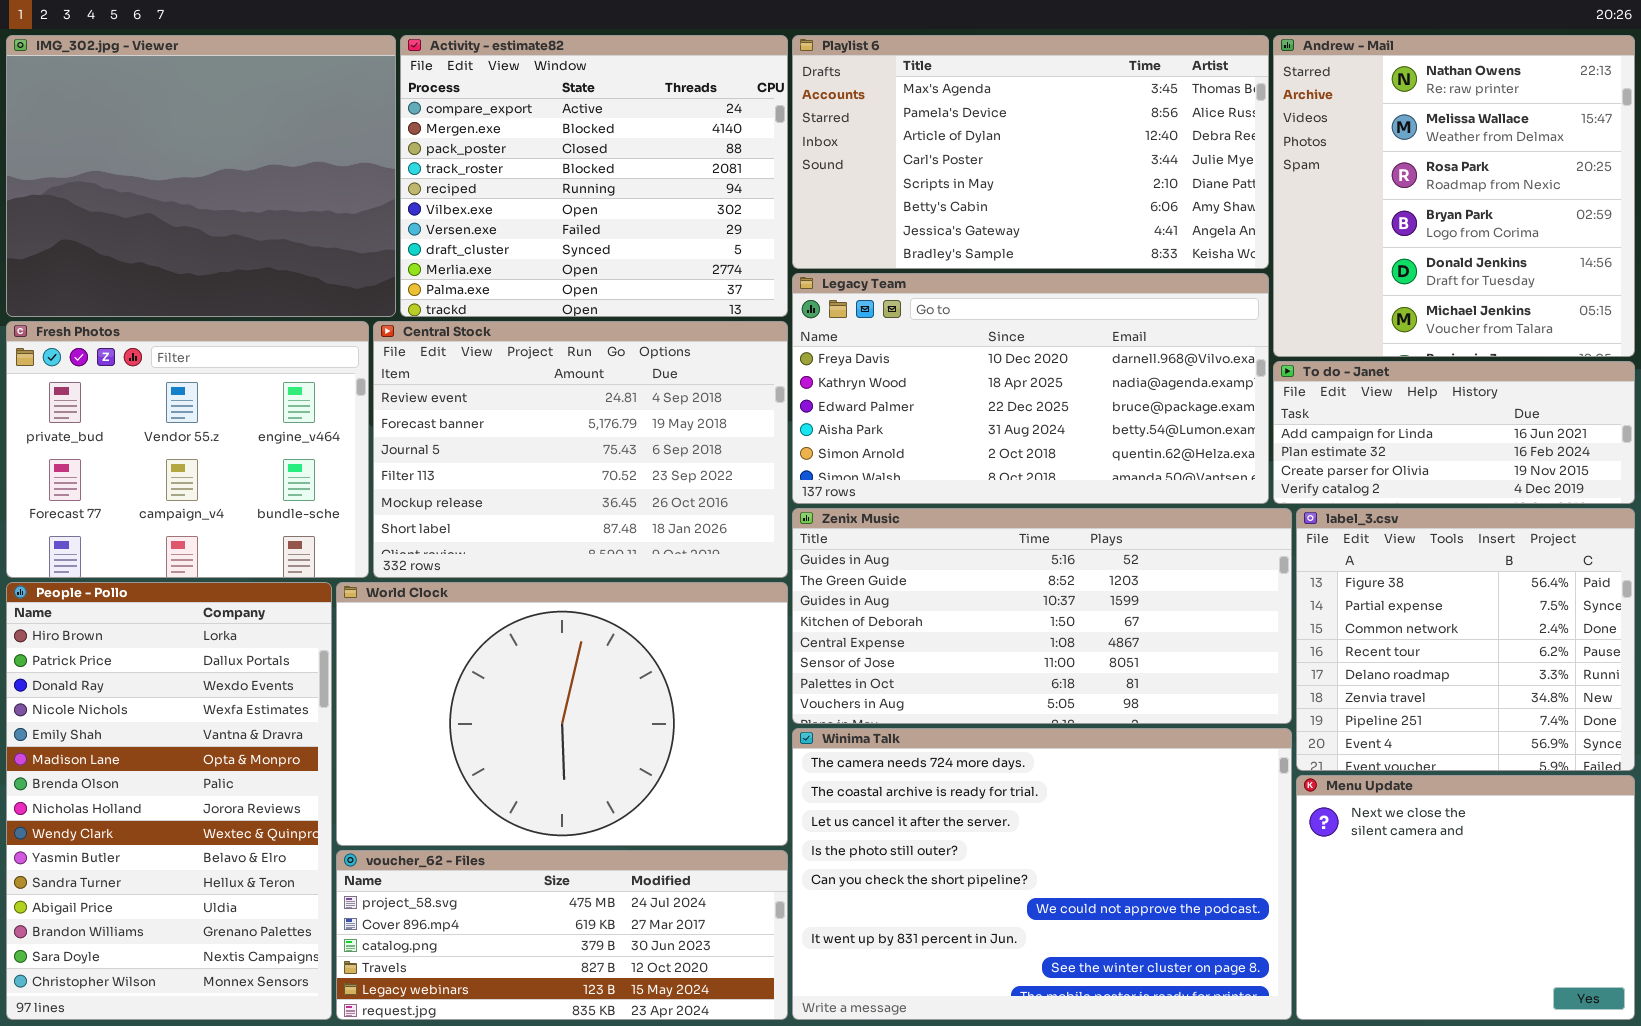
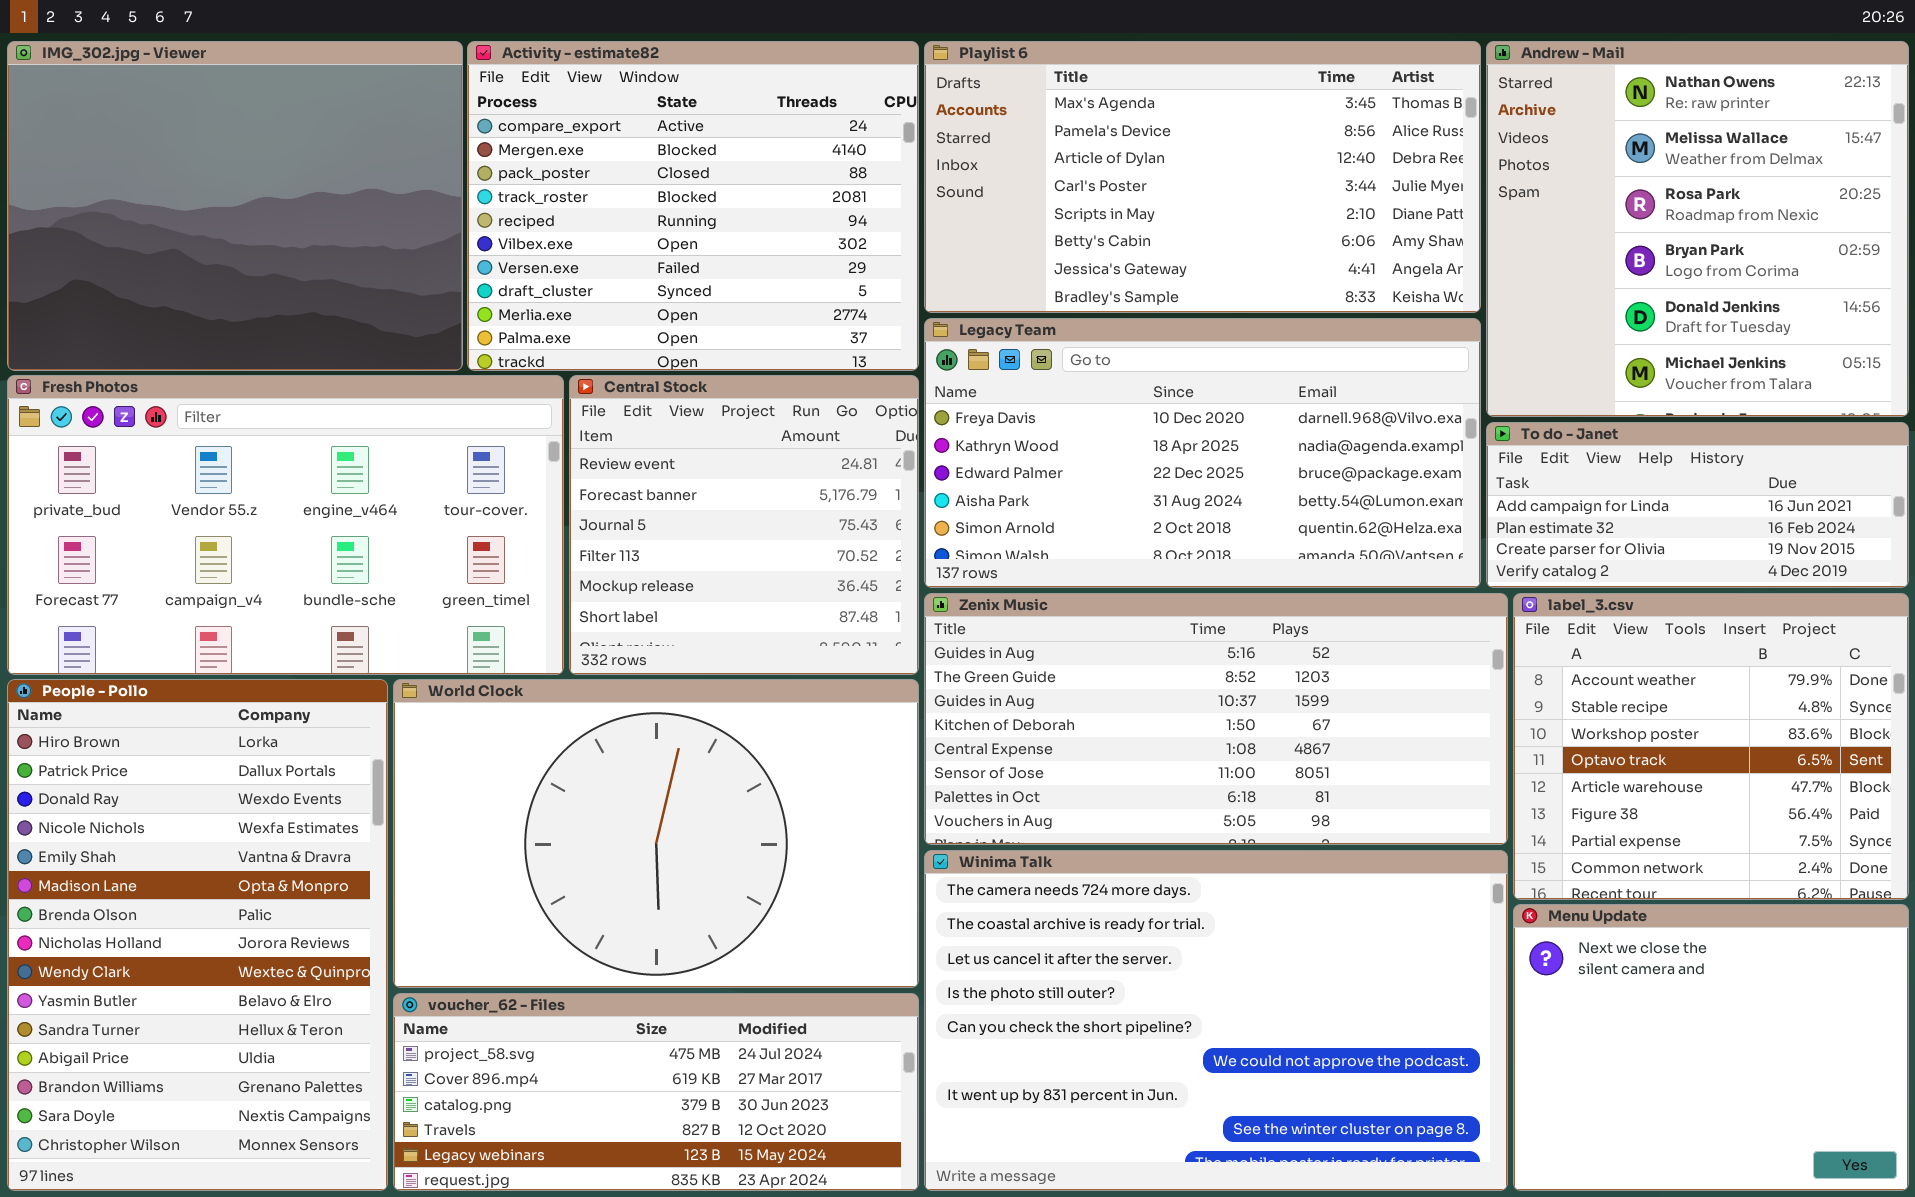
Fresh Photos: [6,321,369,578] -> [7,375,564,675], resized
Central Stock: [373,321,788,578] -> [569,375,919,675], resized
label_3.csv: [1296,508,1635,771] -> [1513,593,1909,900], scrolled up 5 rows

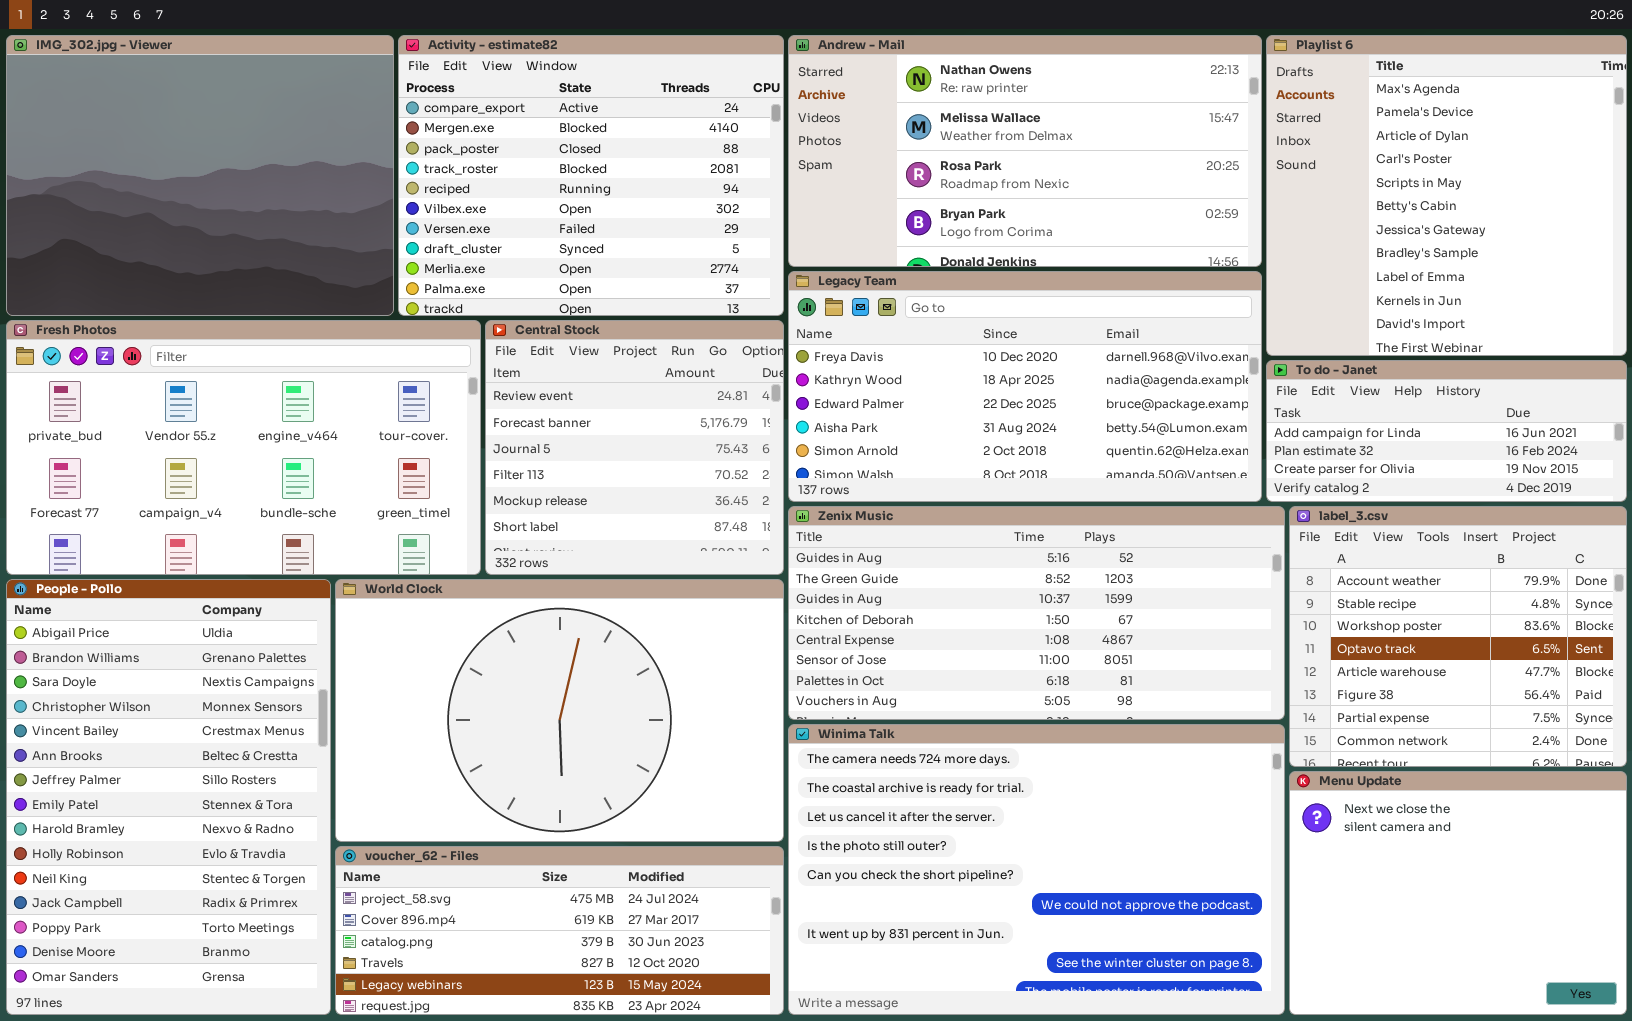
Playlist 6: [924,41,1481,313] -> [1266,35,1627,356], moved, resized
Andrew - Mail: [1486,41,1909,417] -> [788,35,1262,267], moved, resized
People - Pollo: [7,679,388,1191] -> [6,579,331,1015], scrolled down 11 rows

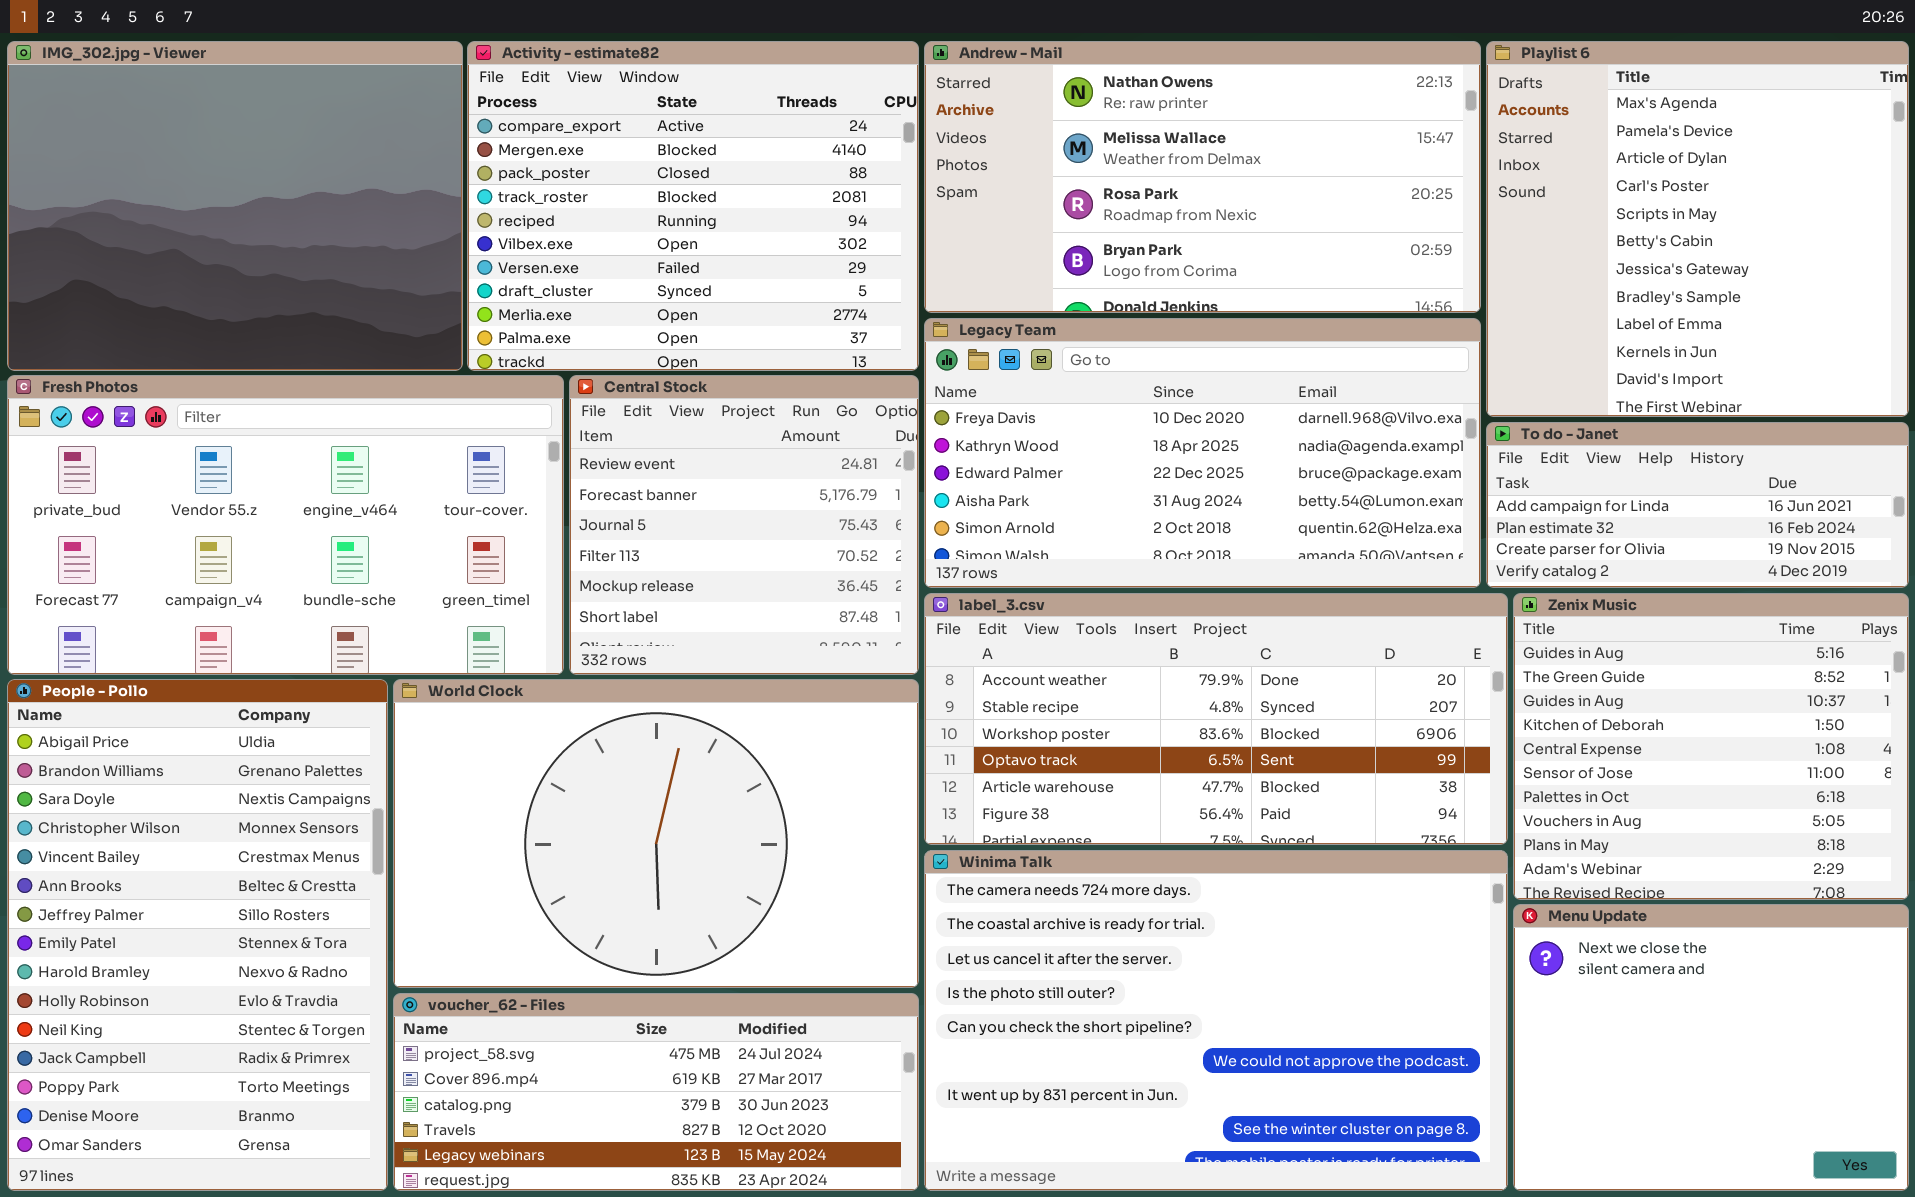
Zenix Music: [788,506,1285,720] -> [1513,593,1909,900], moved, resized
label_3.csv: [1289,506,1627,767] -> [924,593,1508,845], moved, resized

